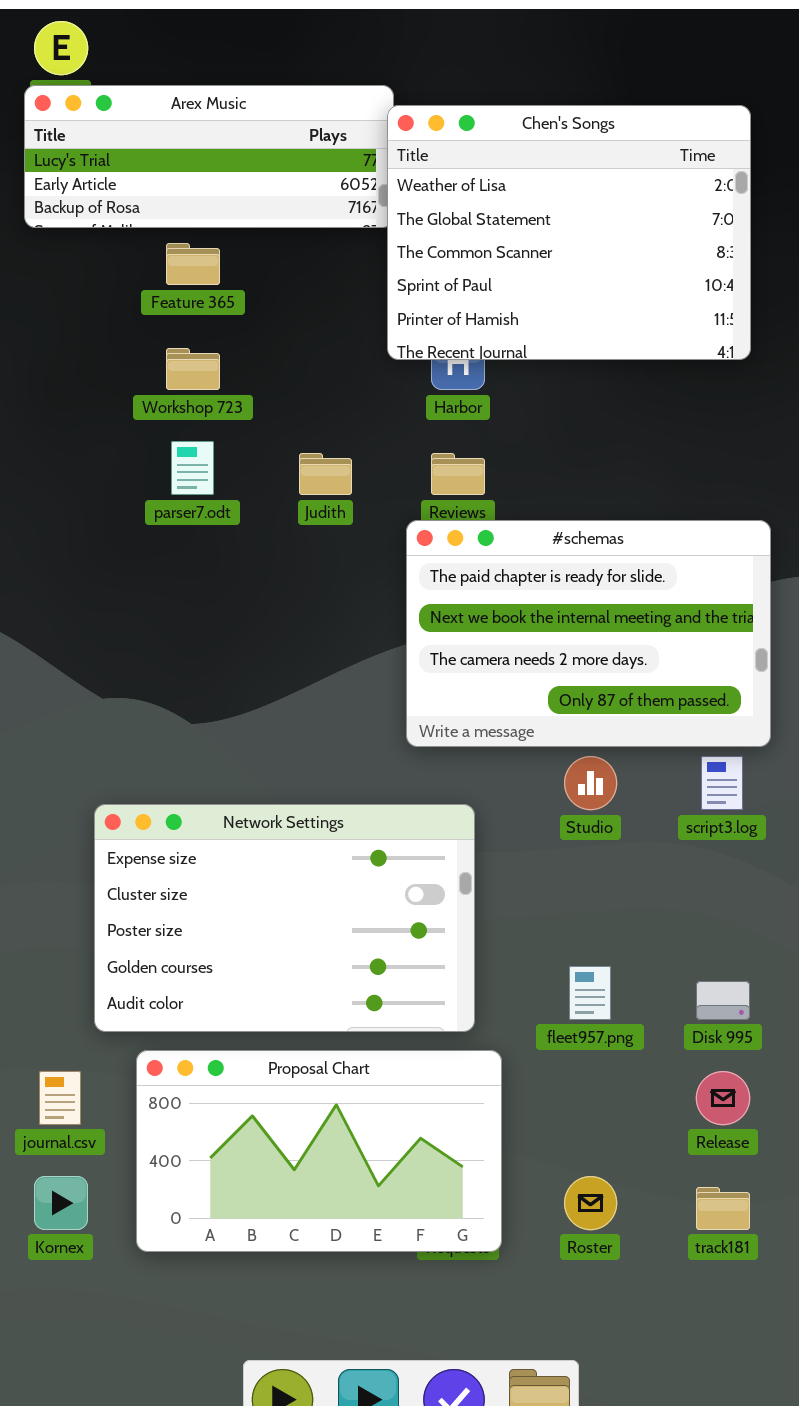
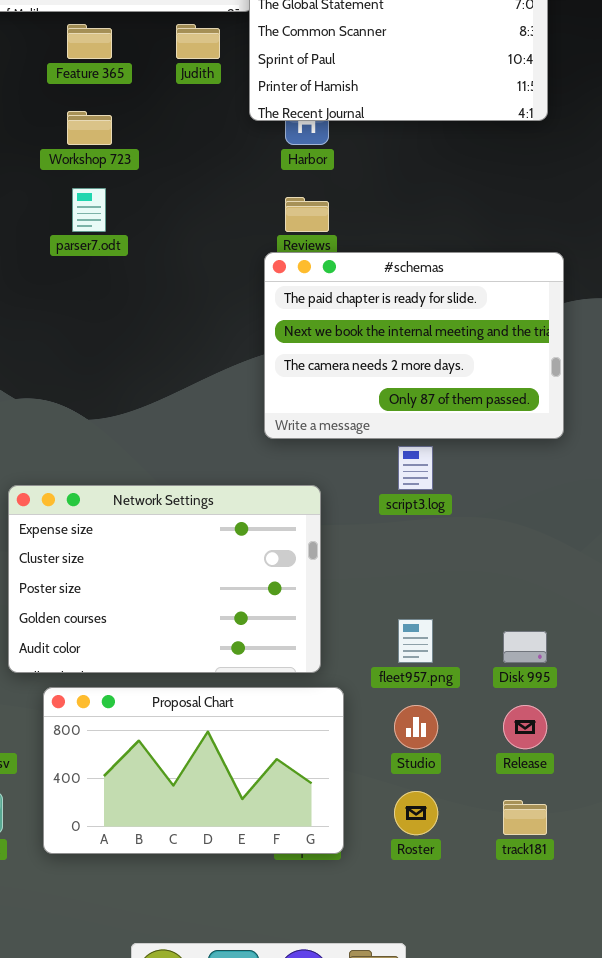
Judith: [299,453,352,495] -> [176,24,220,59], moved
Studio: [564,756,617,810] -> [394,705,438,749], moved
script3.log: [701,756,743,810] -> [398,446,433,490], moved

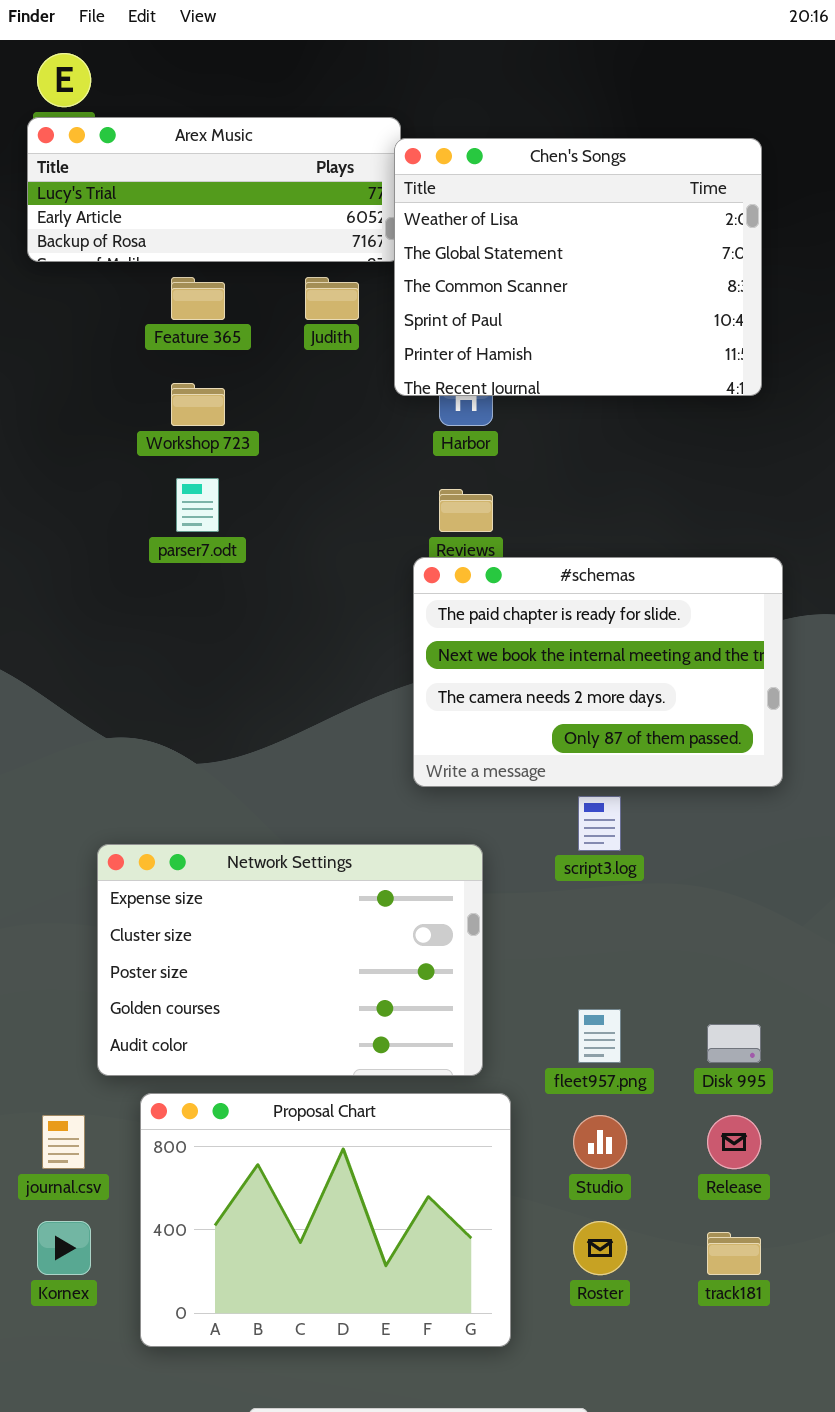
Proposal Chart: [43,687,344,854] -> [140,1093,511,1347], resized

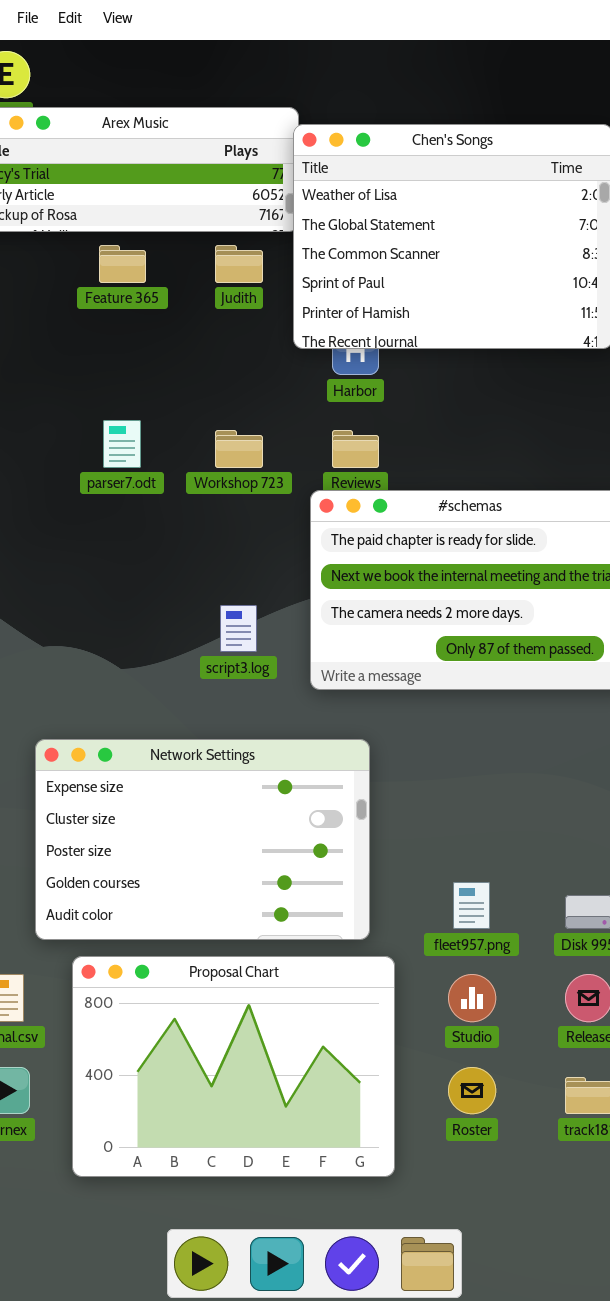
Workshop 723: [171,383,225,426] -> [215,430,263,468], moved
script3.log: [578,796,621,851] -> [220,605,257,652], moved

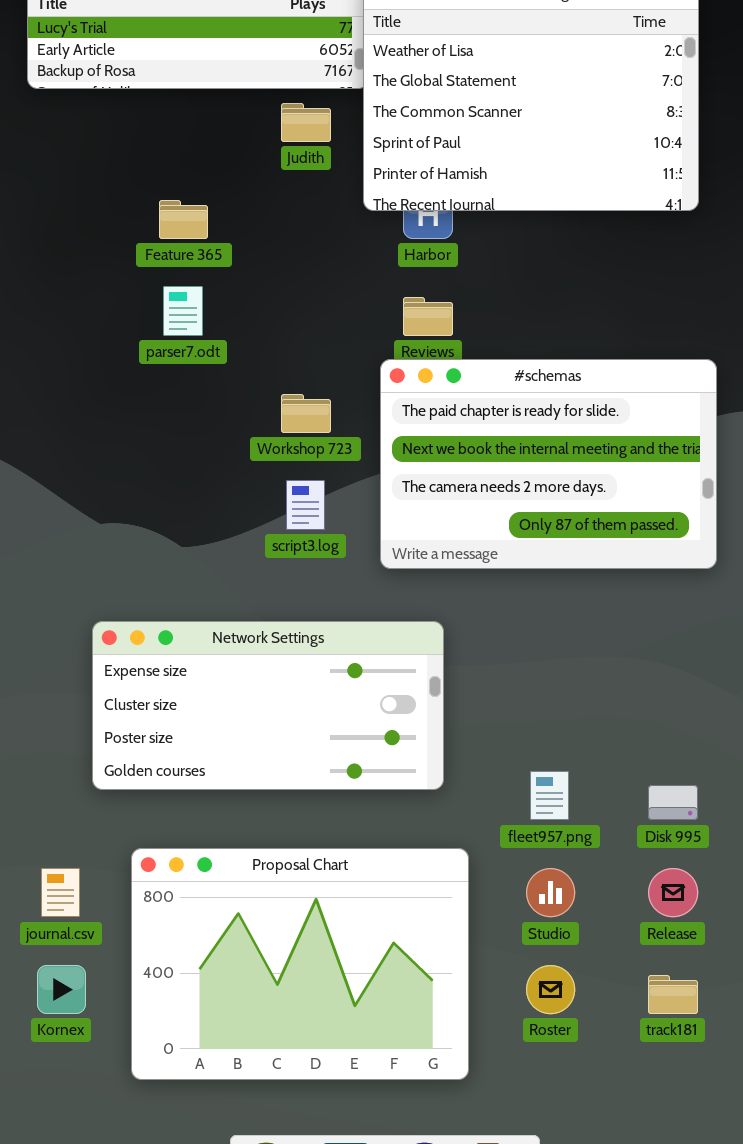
Feature 365: [99,245,146,283] -> [159,200,208,239], moved
Workshop 723: [215,430,263,468] -> [281,394,331,433], moved
Network Settings: [35,739,370,940] -> [92,621,444,790], resized

